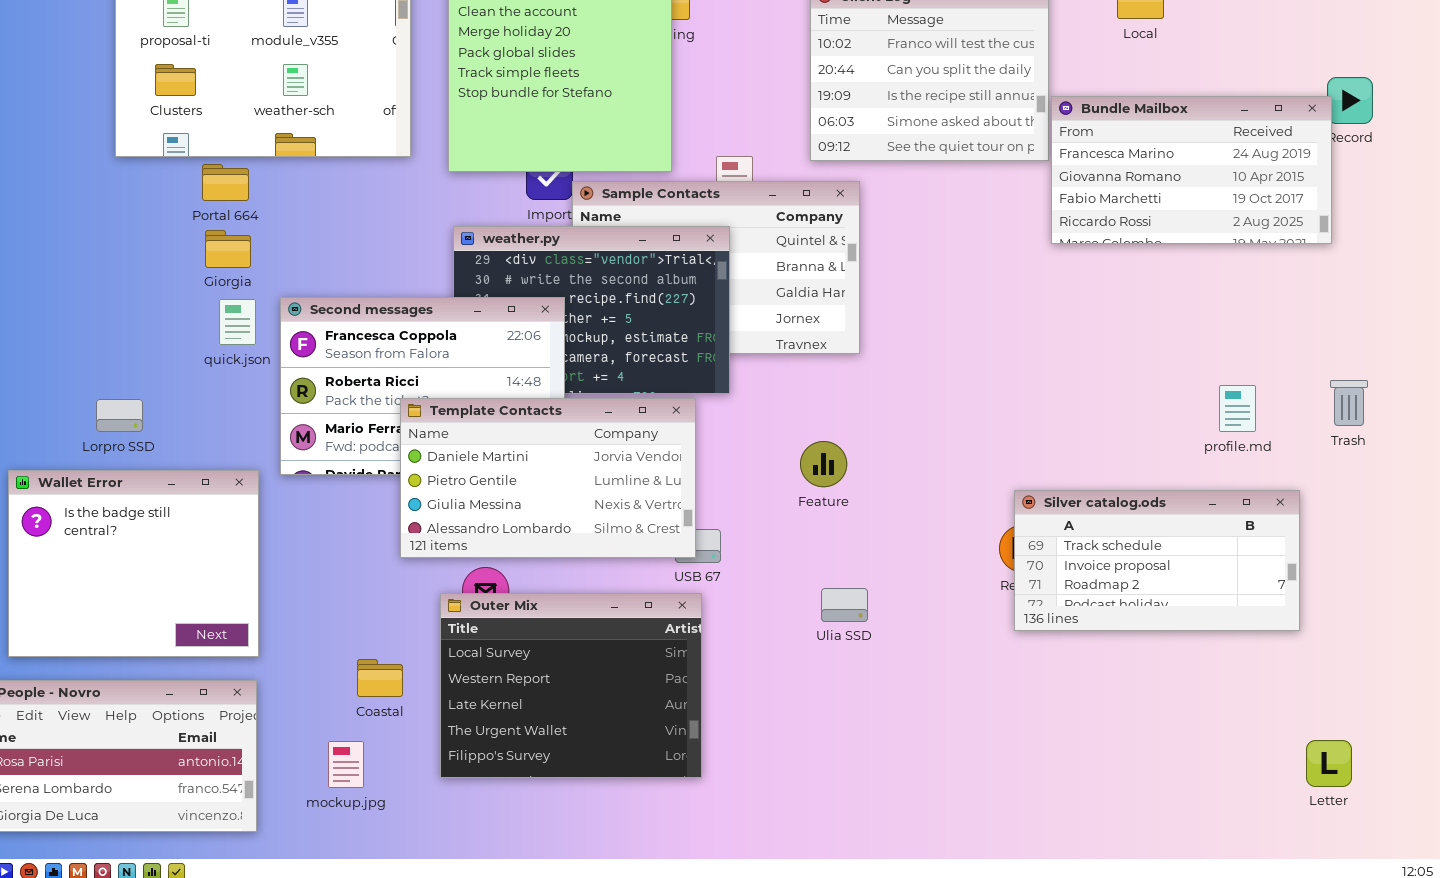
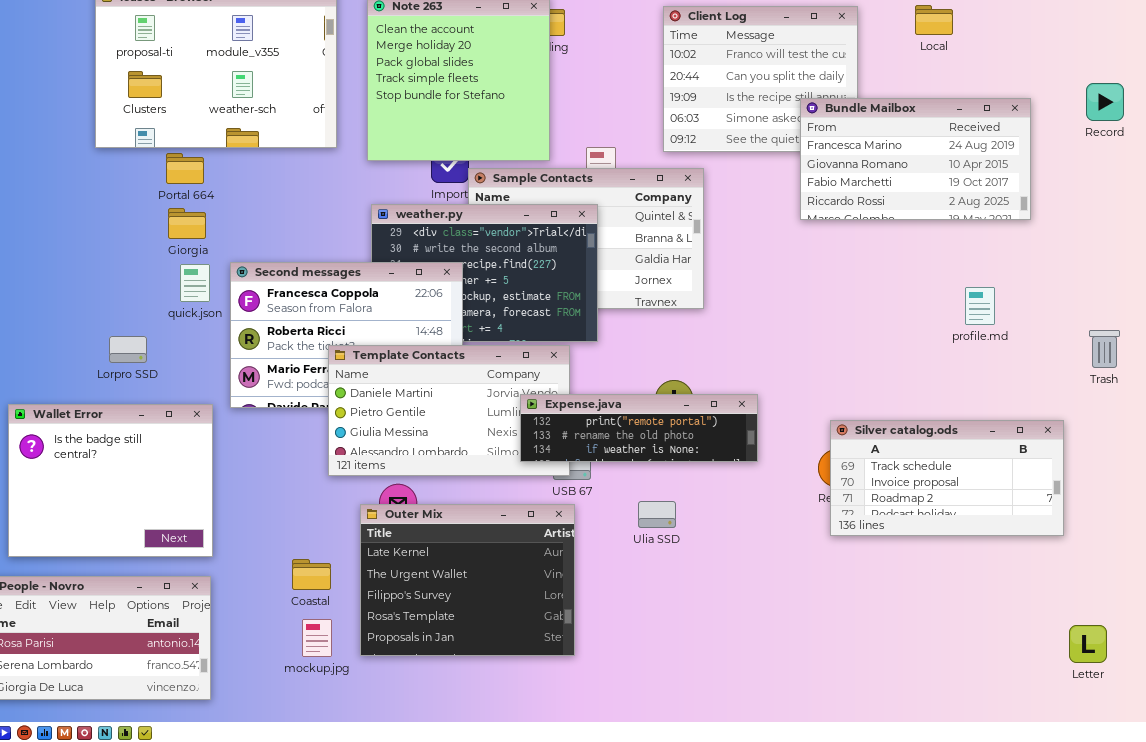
Bundle Mailbox: [1051,96,1332,244] -> [800,98,1031,220], moved
profile.md: [1219,385,1256,432] -> [965,287,995,325], moved
Lorpro SSD: [96,399,143,432] -> [109,336,147,363], moved
Expense.java: none -> [520,394,758,462], opened
Ulia SSD: [821,588,868,622] -> [638,501,676,528], moved
Outer Mix: [440,593,702,778] -> [360,504,575,656], scrolled down 2 rows
mockup.jpg: [328,741,364,788] -> [302,619,332,657], moved

